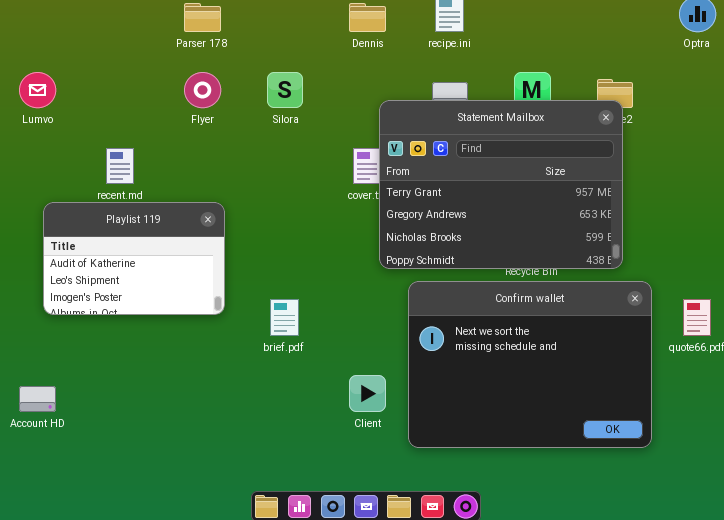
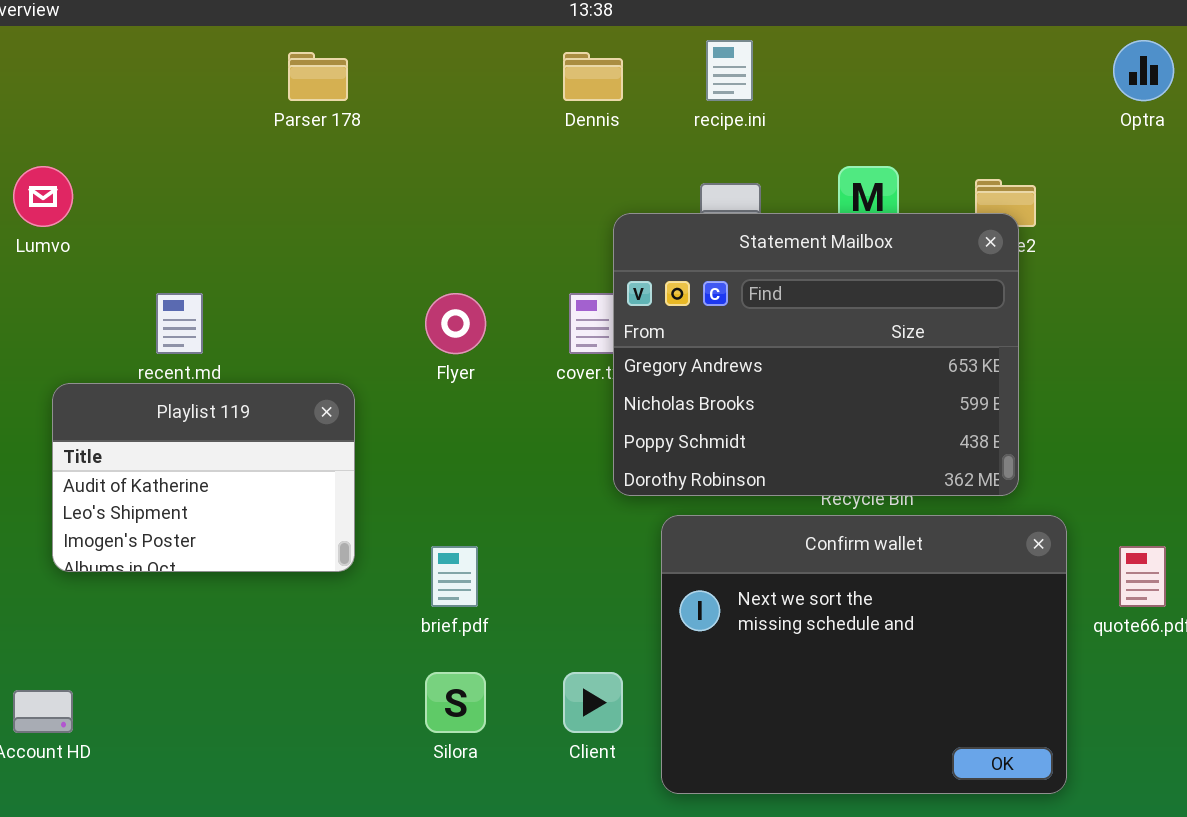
Flyer: [184,72,221,108] -> [425,293,486,354], moved
Silora: [267,72,303,108] -> [425,672,486,733], moved
Statement Mailbox: [379,100,623,269] -> [613,213,1019,496], scrolled down 1 row

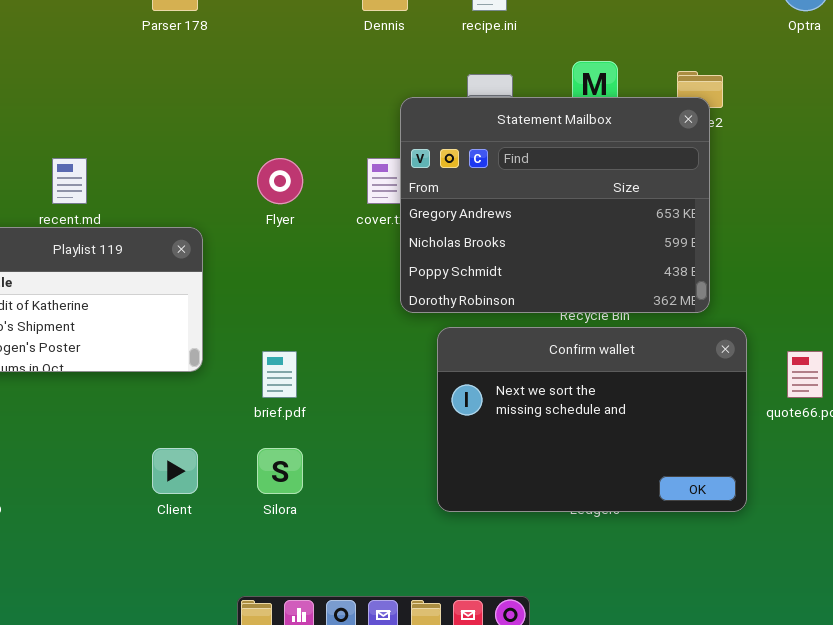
Confirm wallet: [661,515,1067,794] -> [437,327,747,512], resized
Client: [563,672,623,733] -> [152,448,198,494], moved

